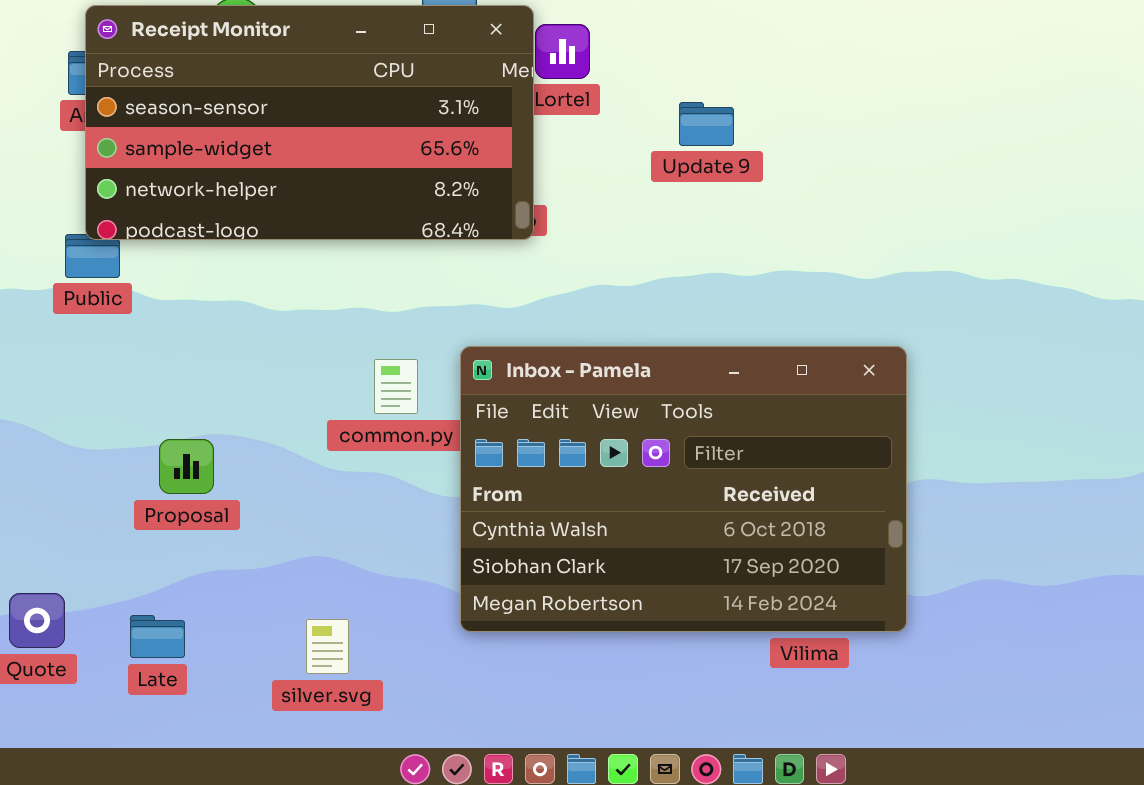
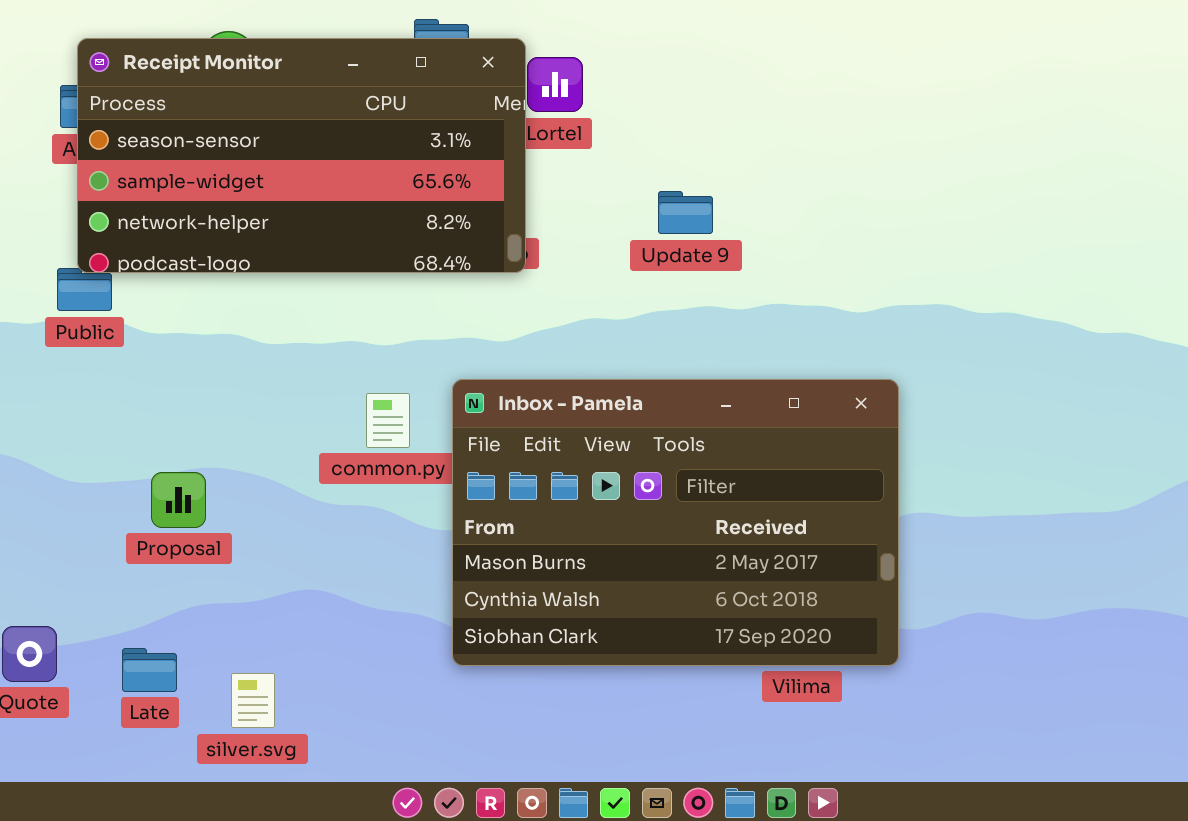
Update 9: [679,102,734,146] -> [658,191,713,234], moved
Inbox - Pamela: [460,346,907,632] -> [452,379,899,666], scrolled up 1 row
silver.svg: [306,619,349,674] -> [231,673,275,728], moved

